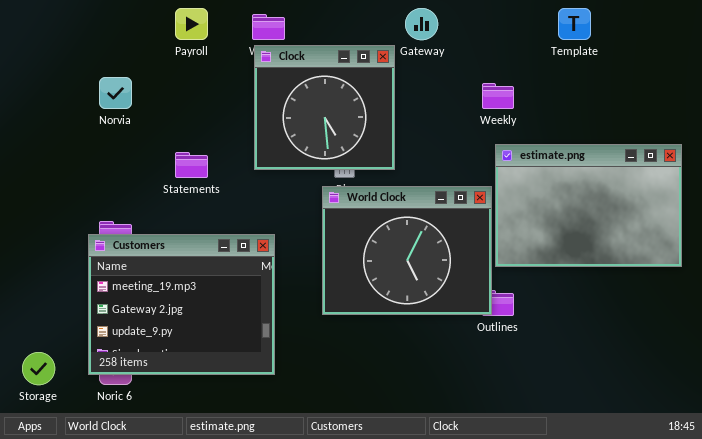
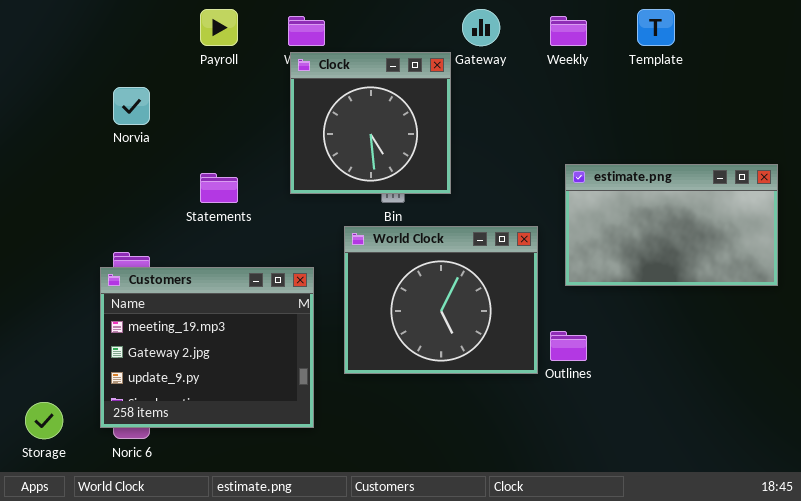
Weekly: [482,83,514,109] -> [550,16,587,46], moved
estimate.png: [495,144,682,267] -> [565,164,778,286], resized
World Clock: [322,186,492,315] -> [344,226,538,374], moved

